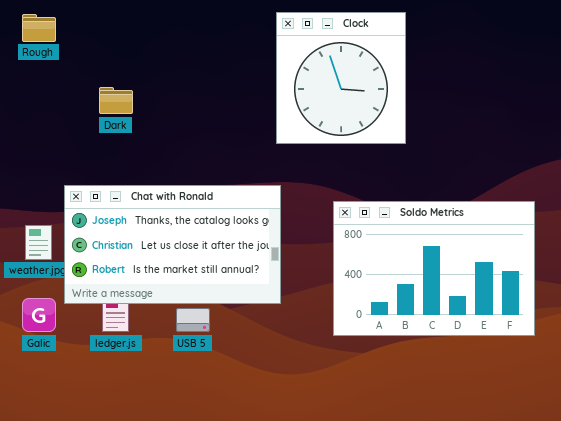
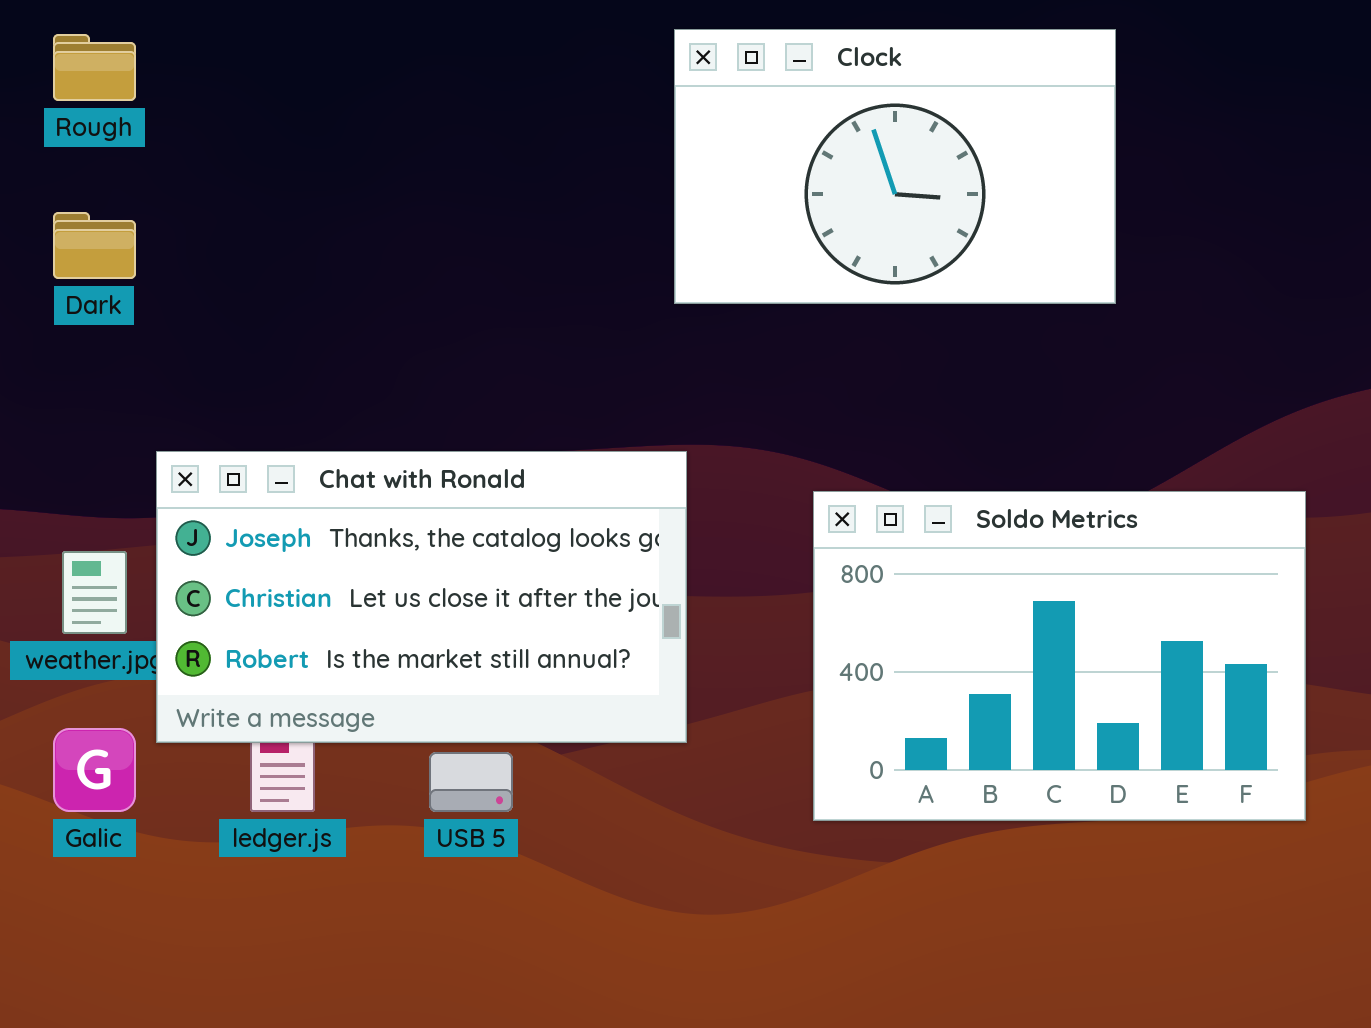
Clock: [276,12,406,144] -> [674,29,1116,304], resized
Dark: [99,87,133,114] -> [53,212,136,279], moved

